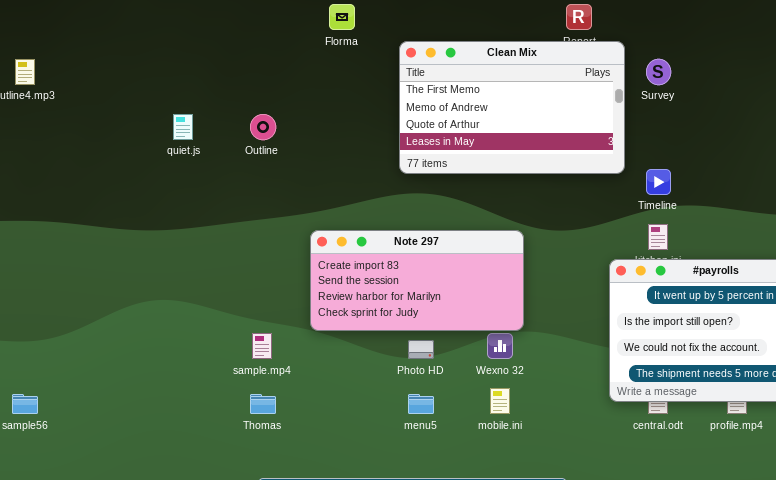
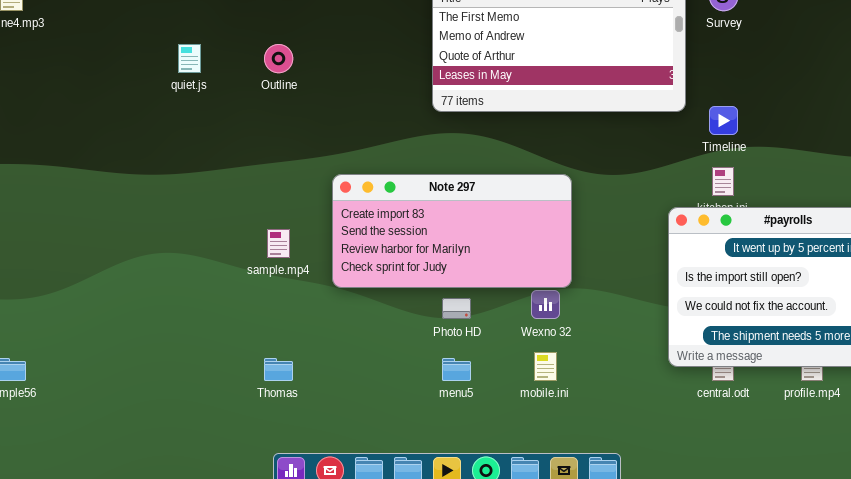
sample.mp4: [252,333,272,359] -> [267,229,290,258], moved

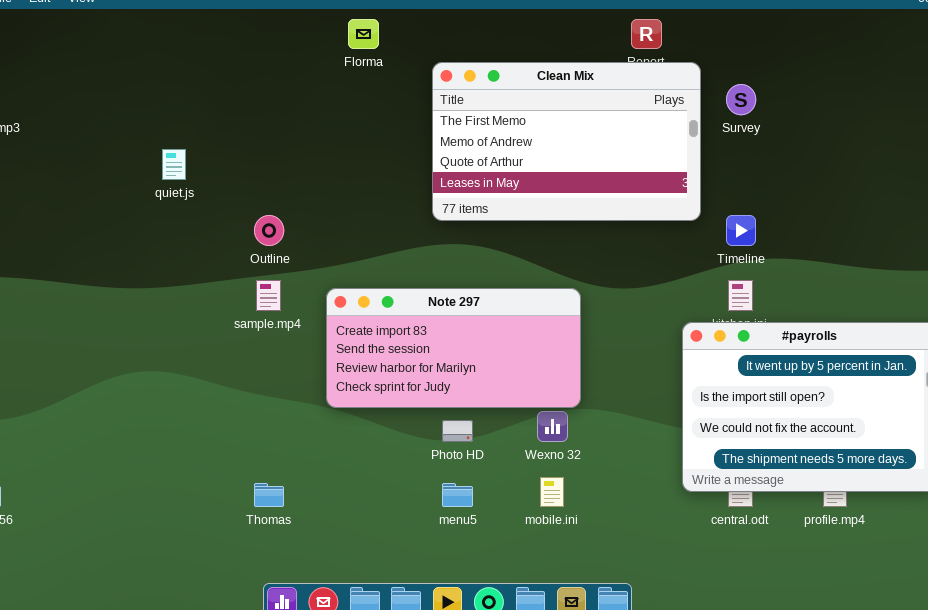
Outline: [264,44,293,73] -> [254,215,284,246], moved
sample.mp4: [267,229,290,258] -> [256,280,281,311], moved

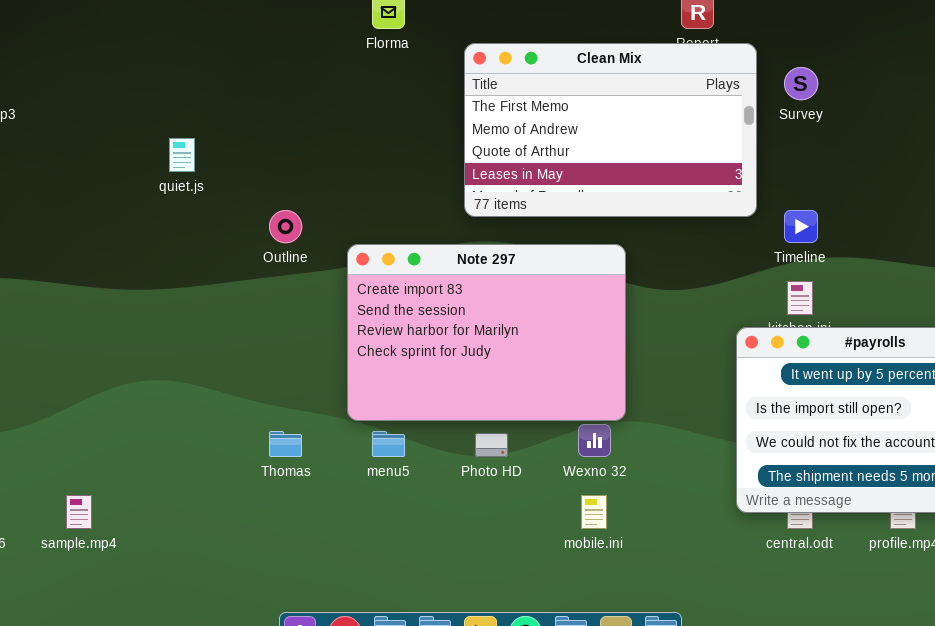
sample.mp4: [256,280,281,311] -> [66,495,92,529], moved
Note 297: [326,288,581,408] -> [347,244,626,421], resized
Thomas: [254,483,284,507] -> [269,431,302,457], moved
menu5: [442,483,473,507] -> [372,431,405,457], moved

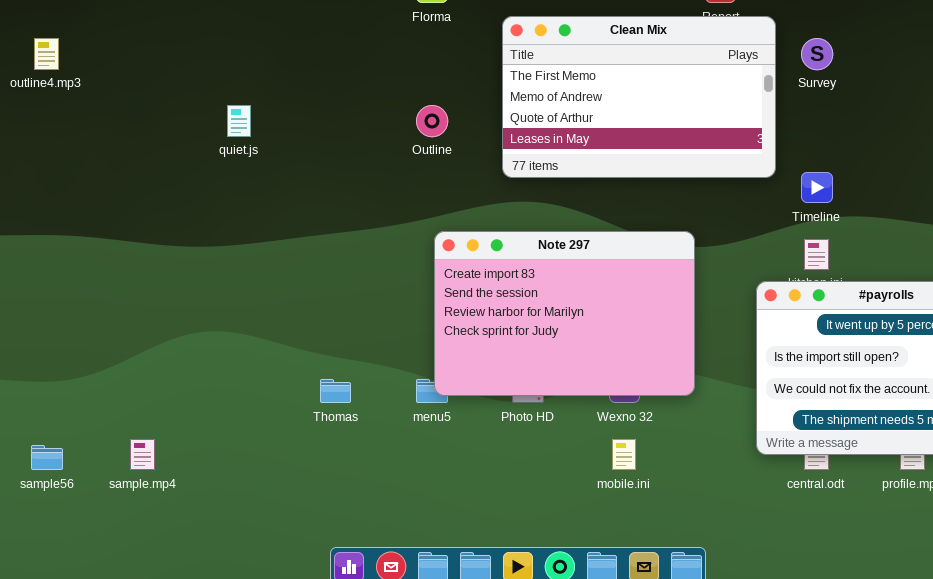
Outline: [269,210,302,243] -> [416,105,448,137], moved
Note 297: [347,244,626,421] -> [434,231,695,396], moved

